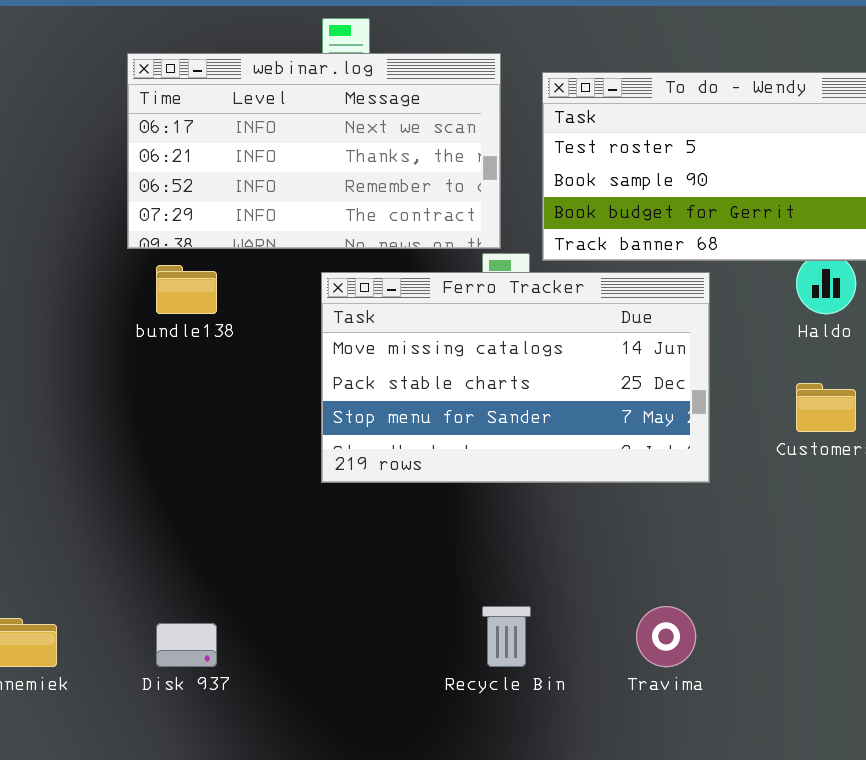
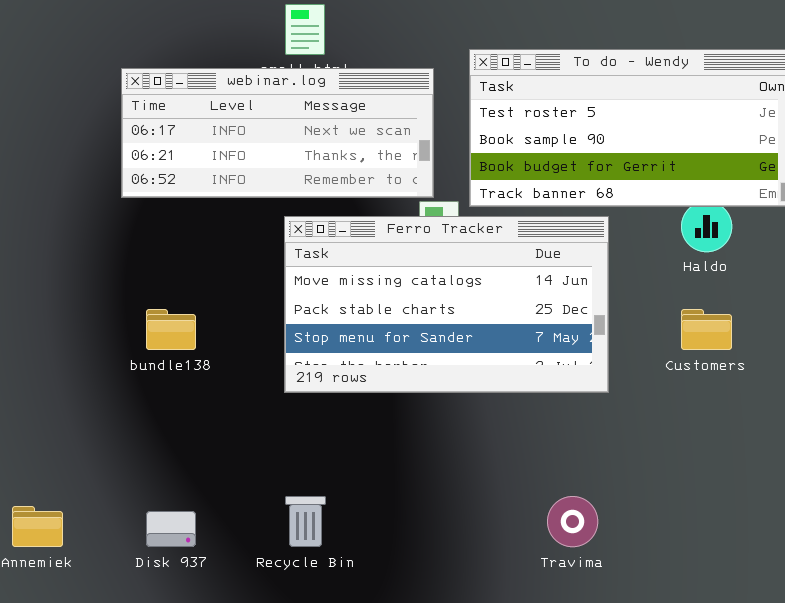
webinar.log: [127,53,501,249] -> [121,68,434,198], resized
bundle138: [156,265,217,314] -> [146,309,196,350], moved
Recycle Bin: [482,606,531,667] -> [285,496,326,547], moved

